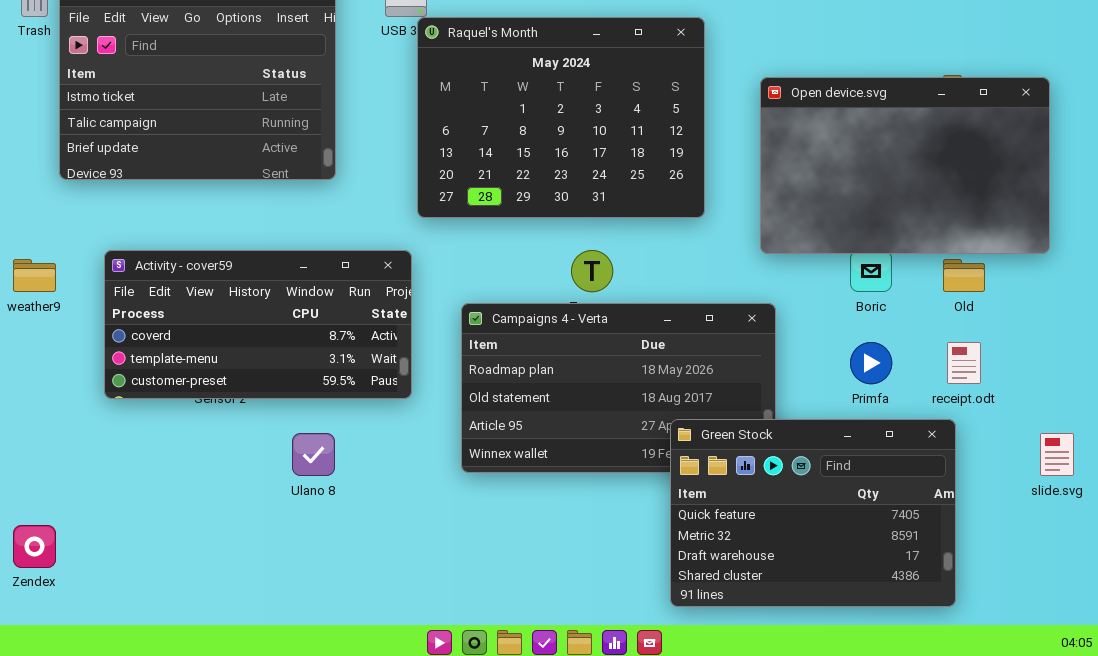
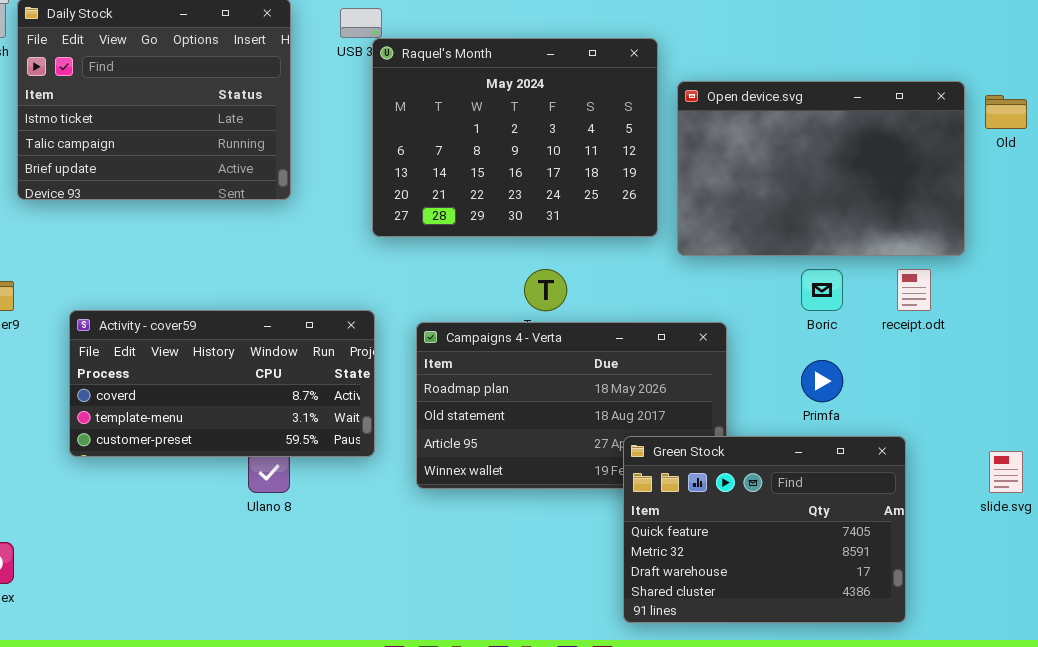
Open device.svg: [760,77,1050,254] -> [677,81,965,256], moved
Activity - cover59: [104,250,412,399] -> [69,310,375,457], moved
Old: [943,259,985,292] -> [985,95,1027,129], moved
receipt.odt: [947,342,981,384] -> [897,269,931,311], moved

